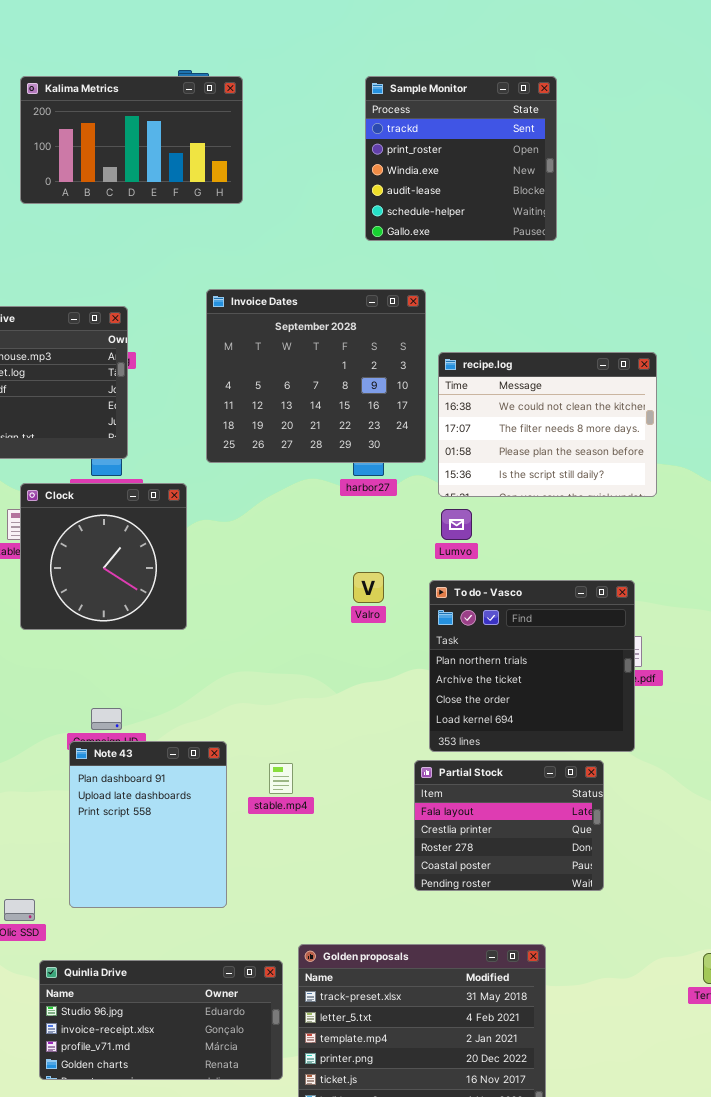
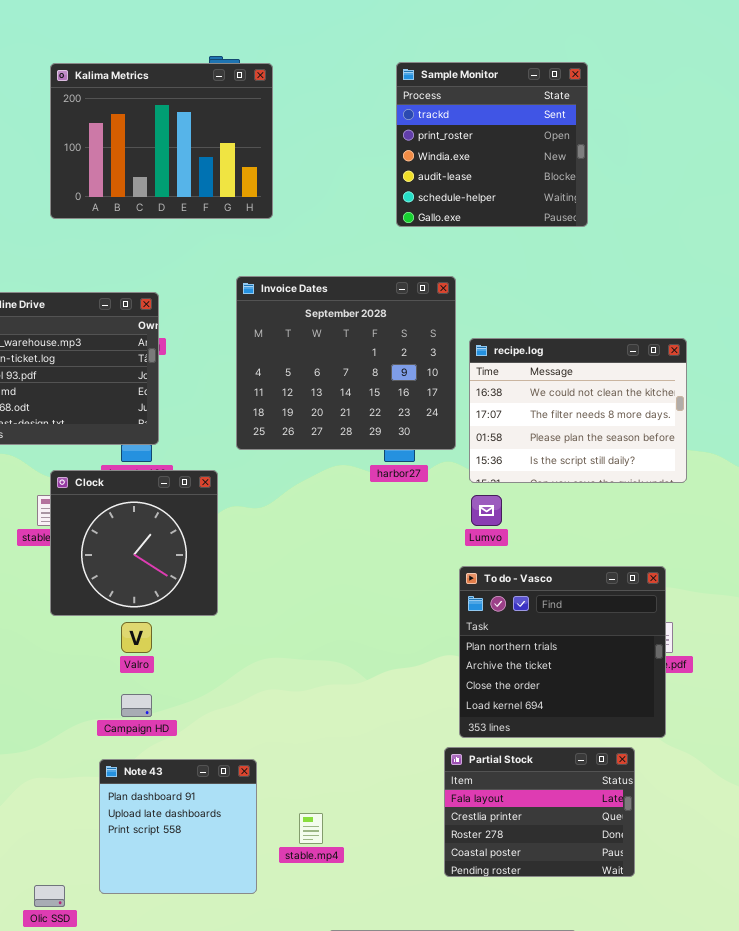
Kalima Metrics: [20,76,243,204] -> [50,63,273,219], resized
Valro: [353,572,384,603] -> [121,622,152,653], moved
Note 43: [69,741,227,908] -> [99,759,257,894], resized
stable.mp4: [269,763,293,794] -> [299,813,323,844], moved

